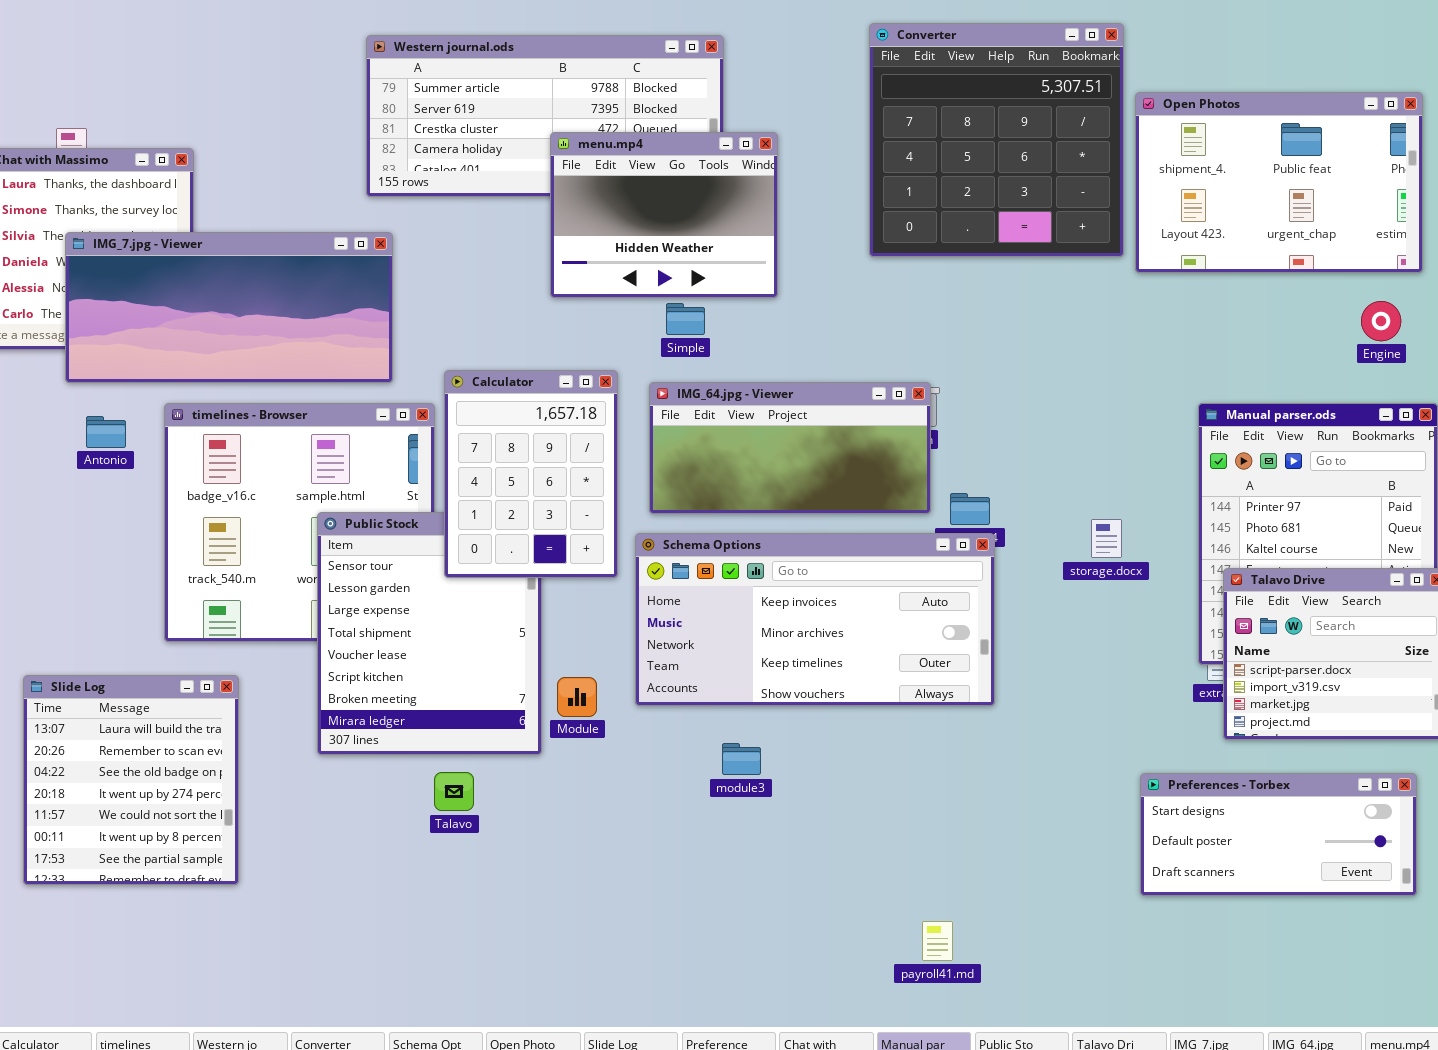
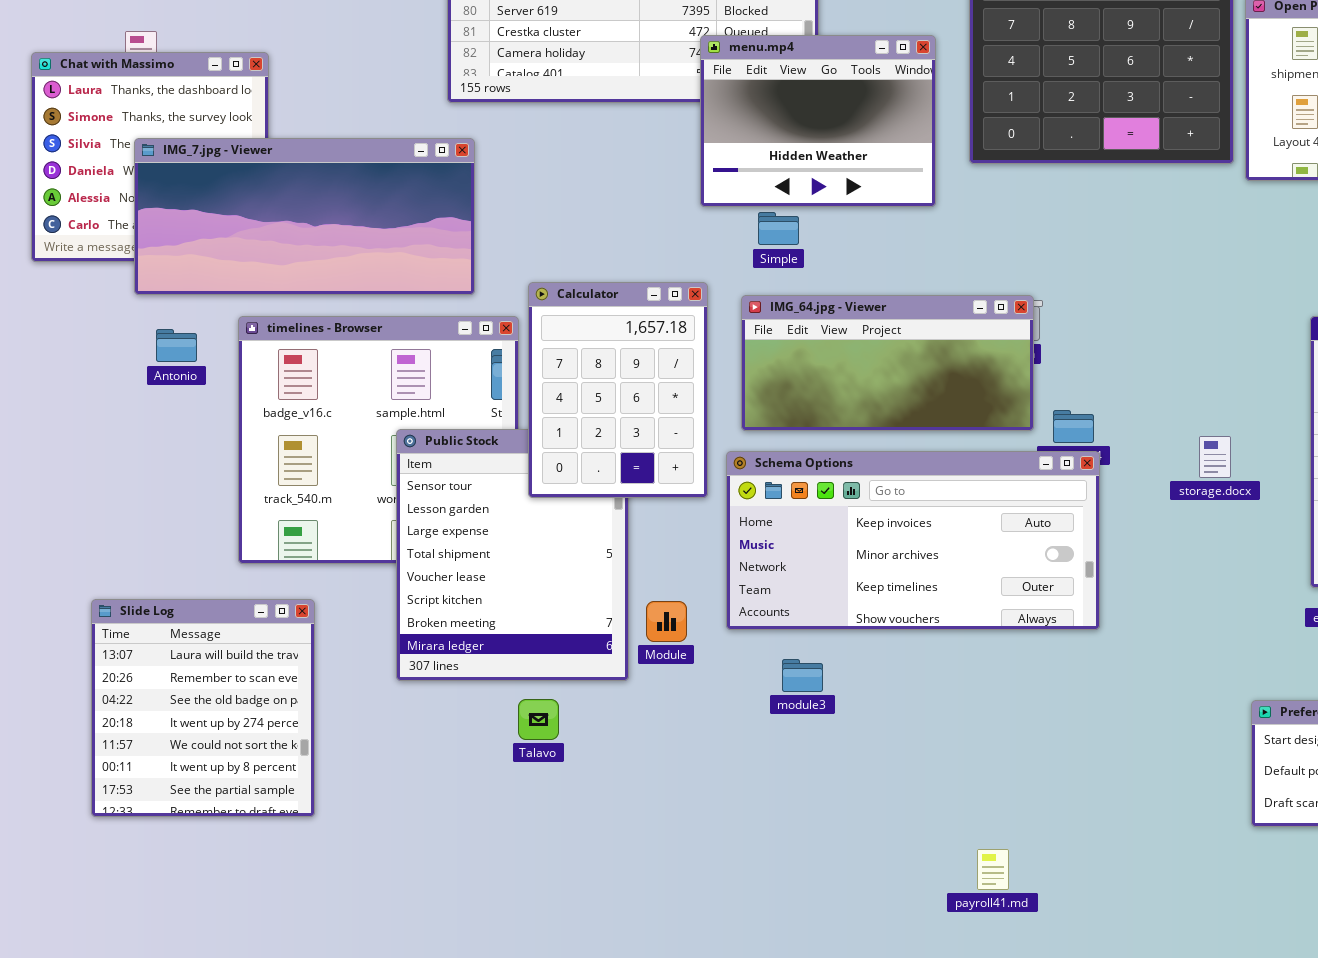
menu.mp4: [550,132,778,298] -> [700,35,936,207], moved
module3: [722,743,761,775] -> [782,659,823,692], moved
payroll41.md: [922,921,953,961] -> [977,849,1009,890], moved

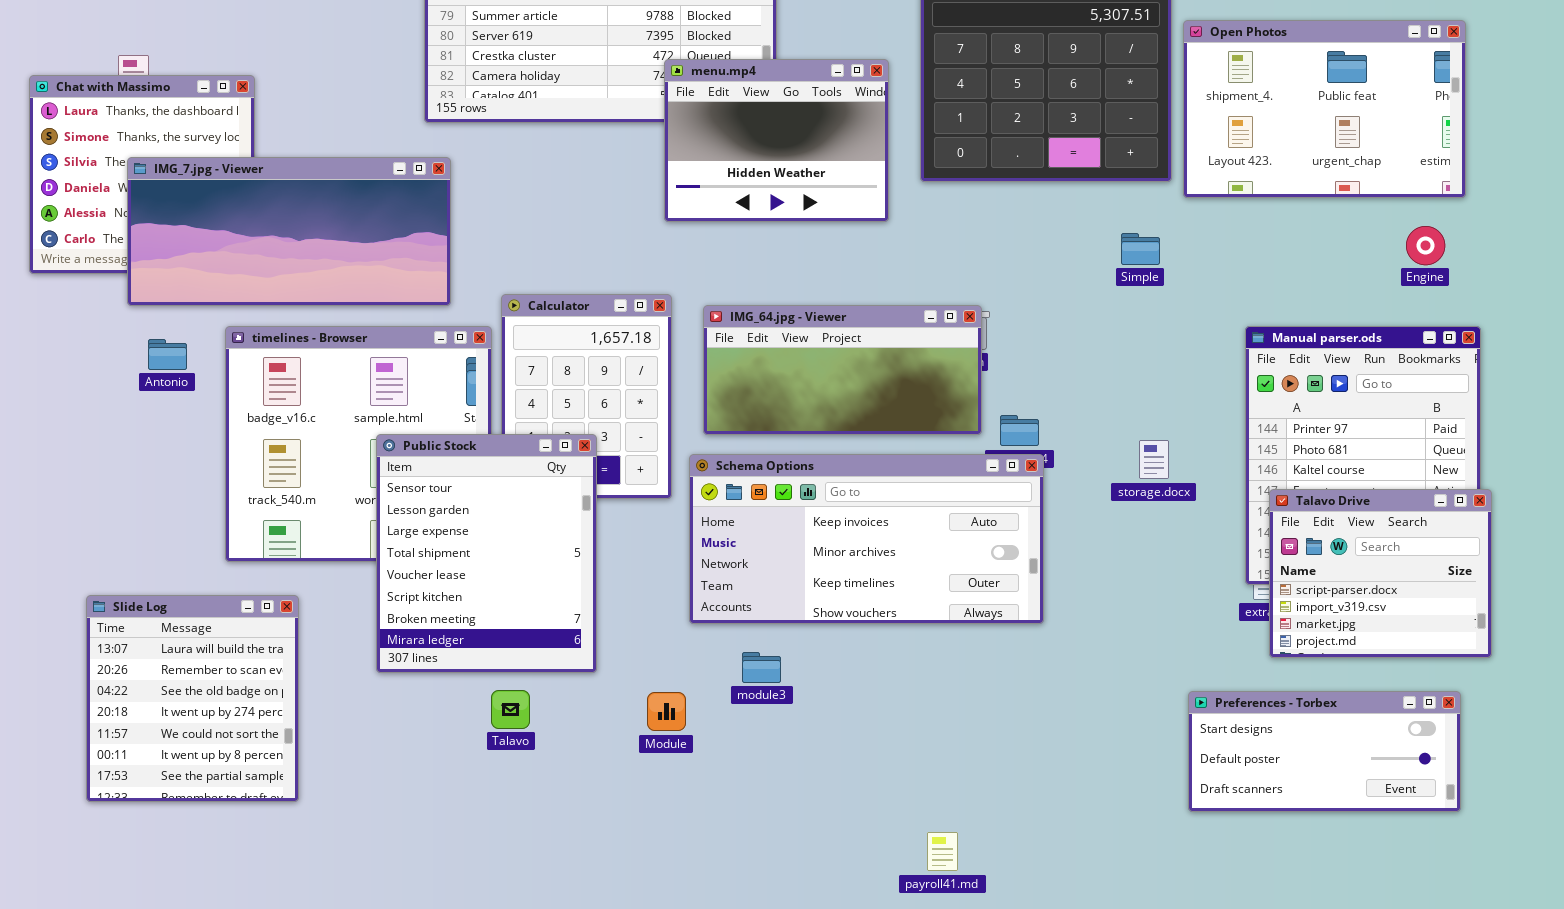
Simple: [758,212,799,245] -> [1121,233,1160,265], moved
Public Stock: [396,429,629,681] -> [376,434,597,673], raised
Module: [646,601,687,642] -> [647,692,686,731], moved

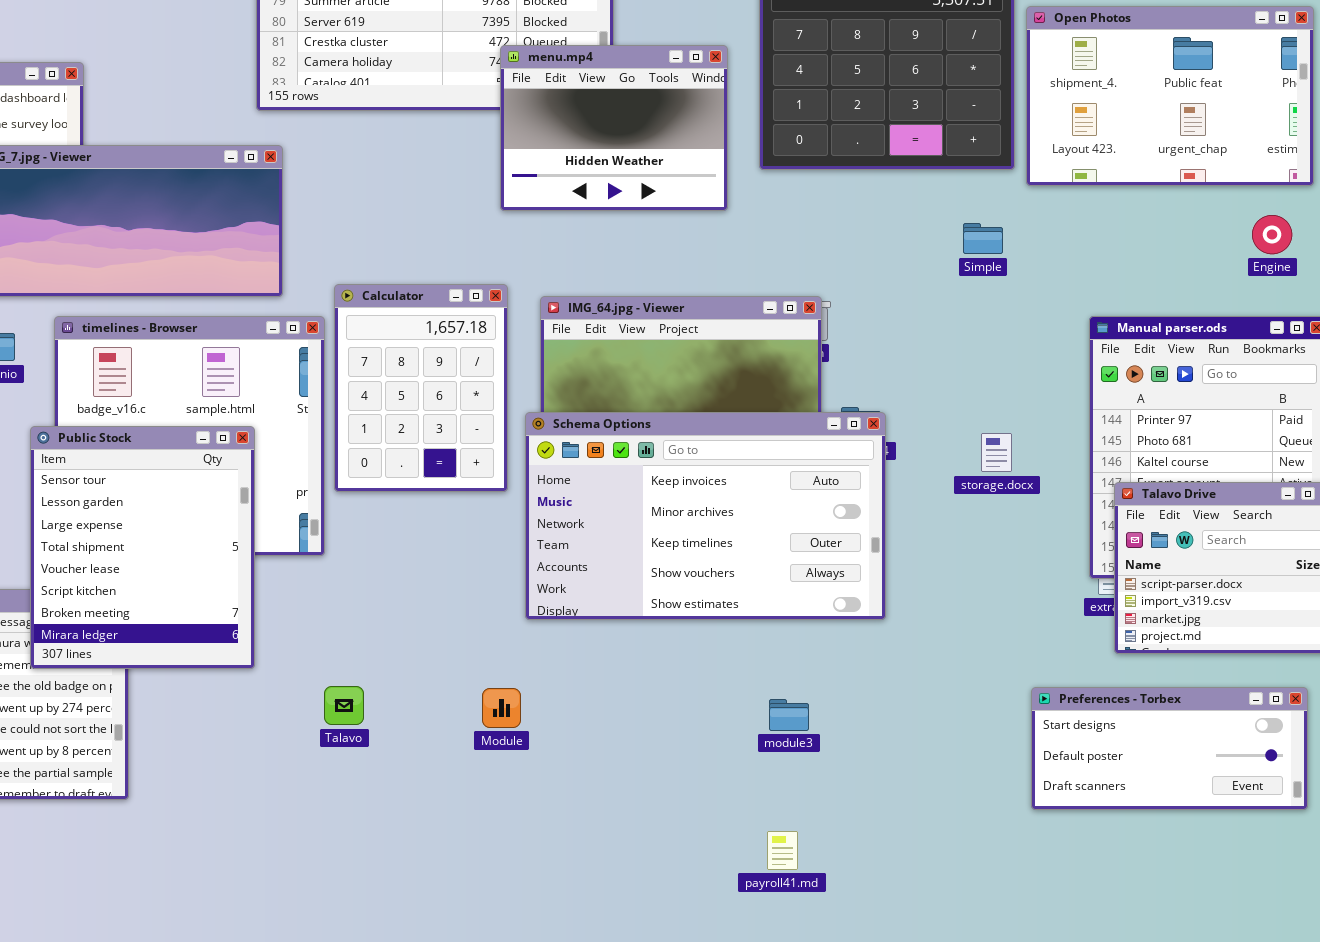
Public Stock: [376,434,597,673] -> [30,426,255,669], moved
Schema Options: [689,454,1044,624] -> [525,412,886,620], resized
module3: [742,652,781,683] -> [769,699,809,731], moved

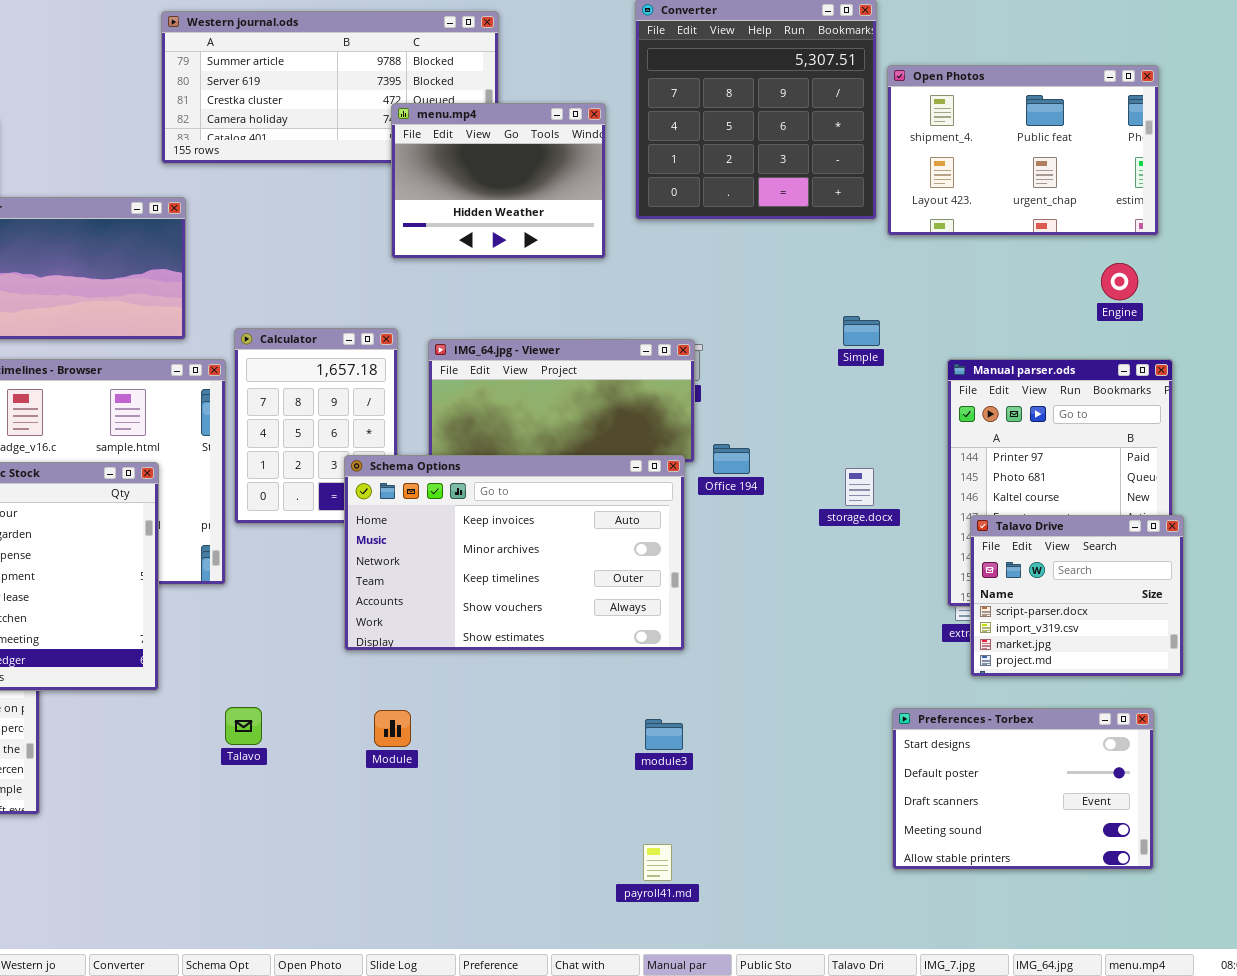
Simple: [963,223,1003,254] -> [843,316,880,346], moved
Schema Options: [525,412,886,620] -> [344,455,685,651], moved
Preferences - Torbex: [1031,687,1308,810] -> [892,708,1154,870], resized

